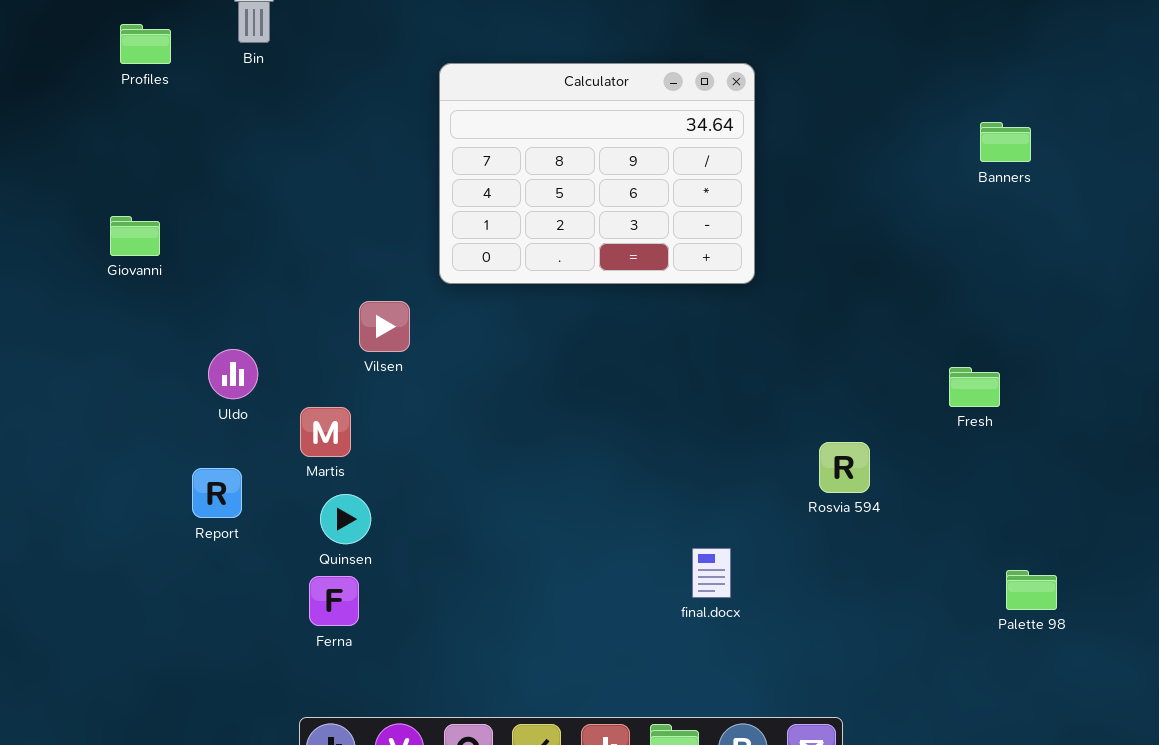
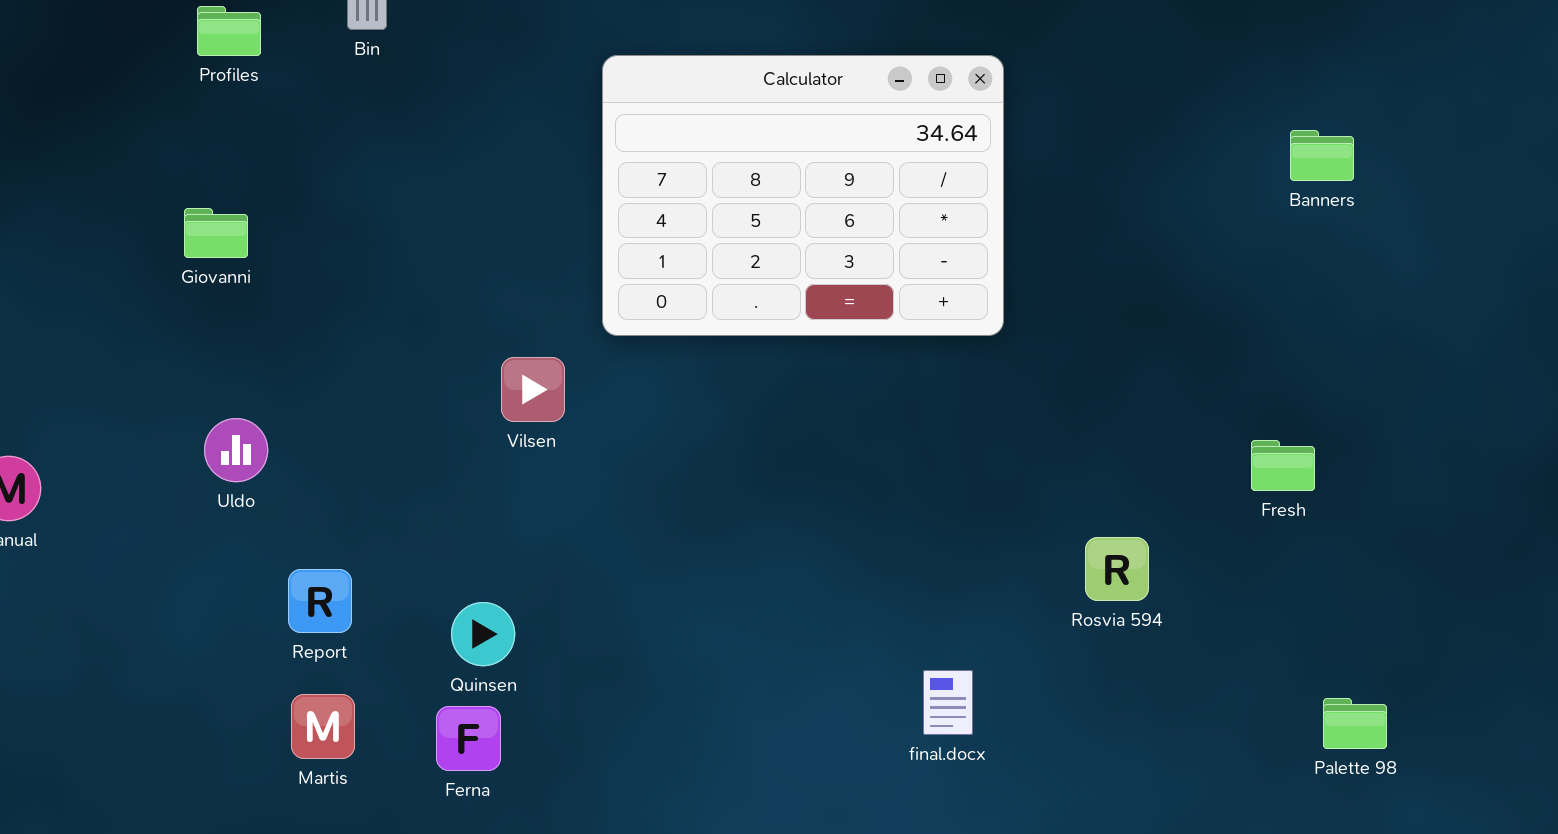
Giovanni: [110,216,160,256] -> [184,208,248,258], moved
Uldo: [208,349,258,399] -> [204,418,268,482], moved
Martis: [300,407,351,457] -> [291,694,355,759], moved

